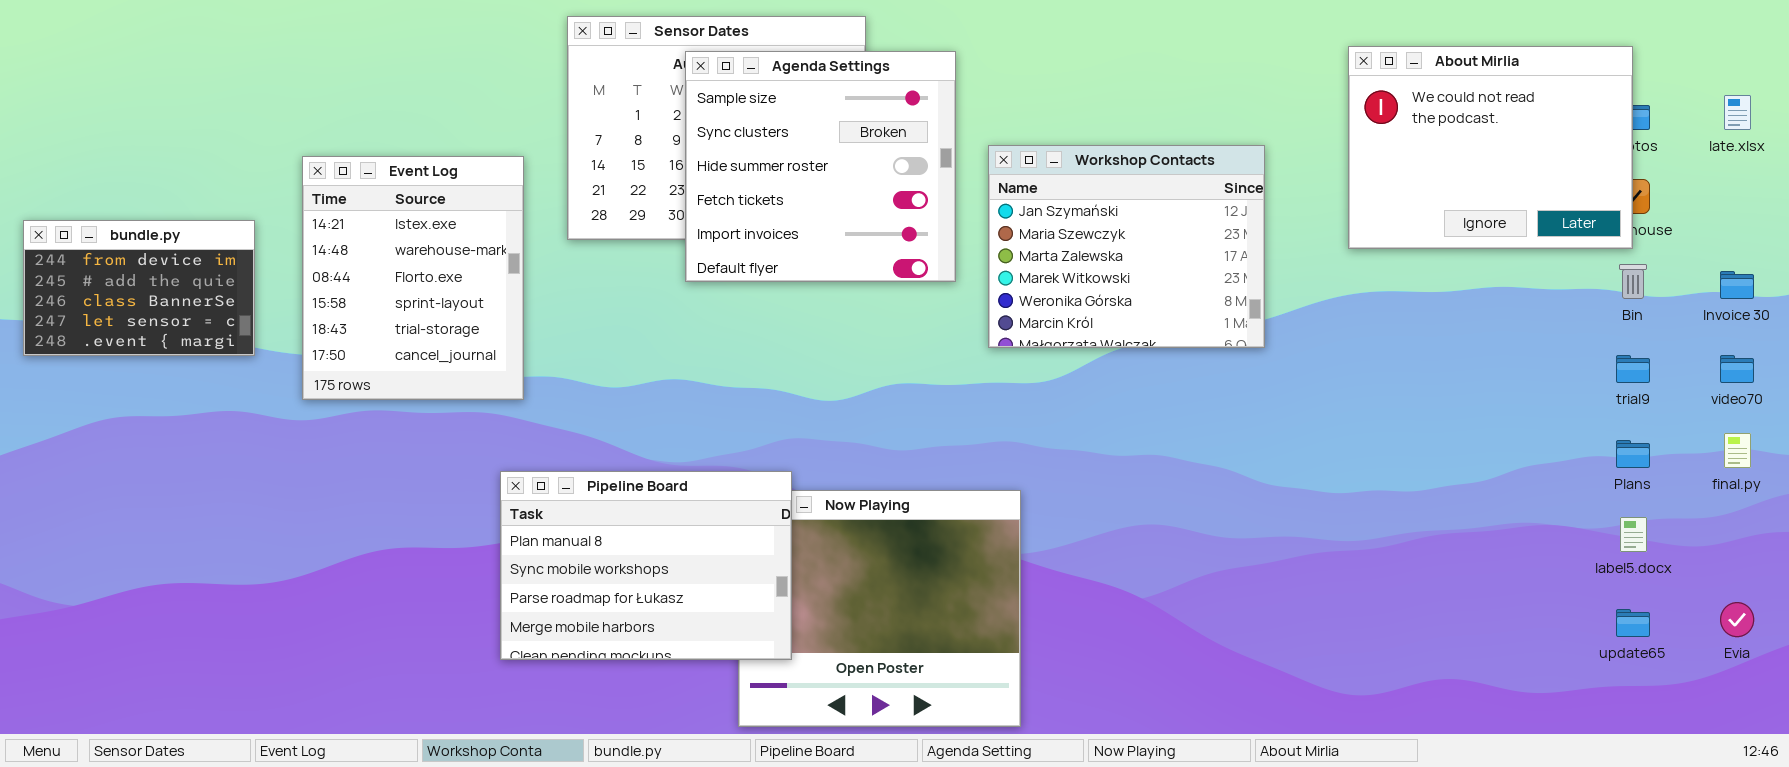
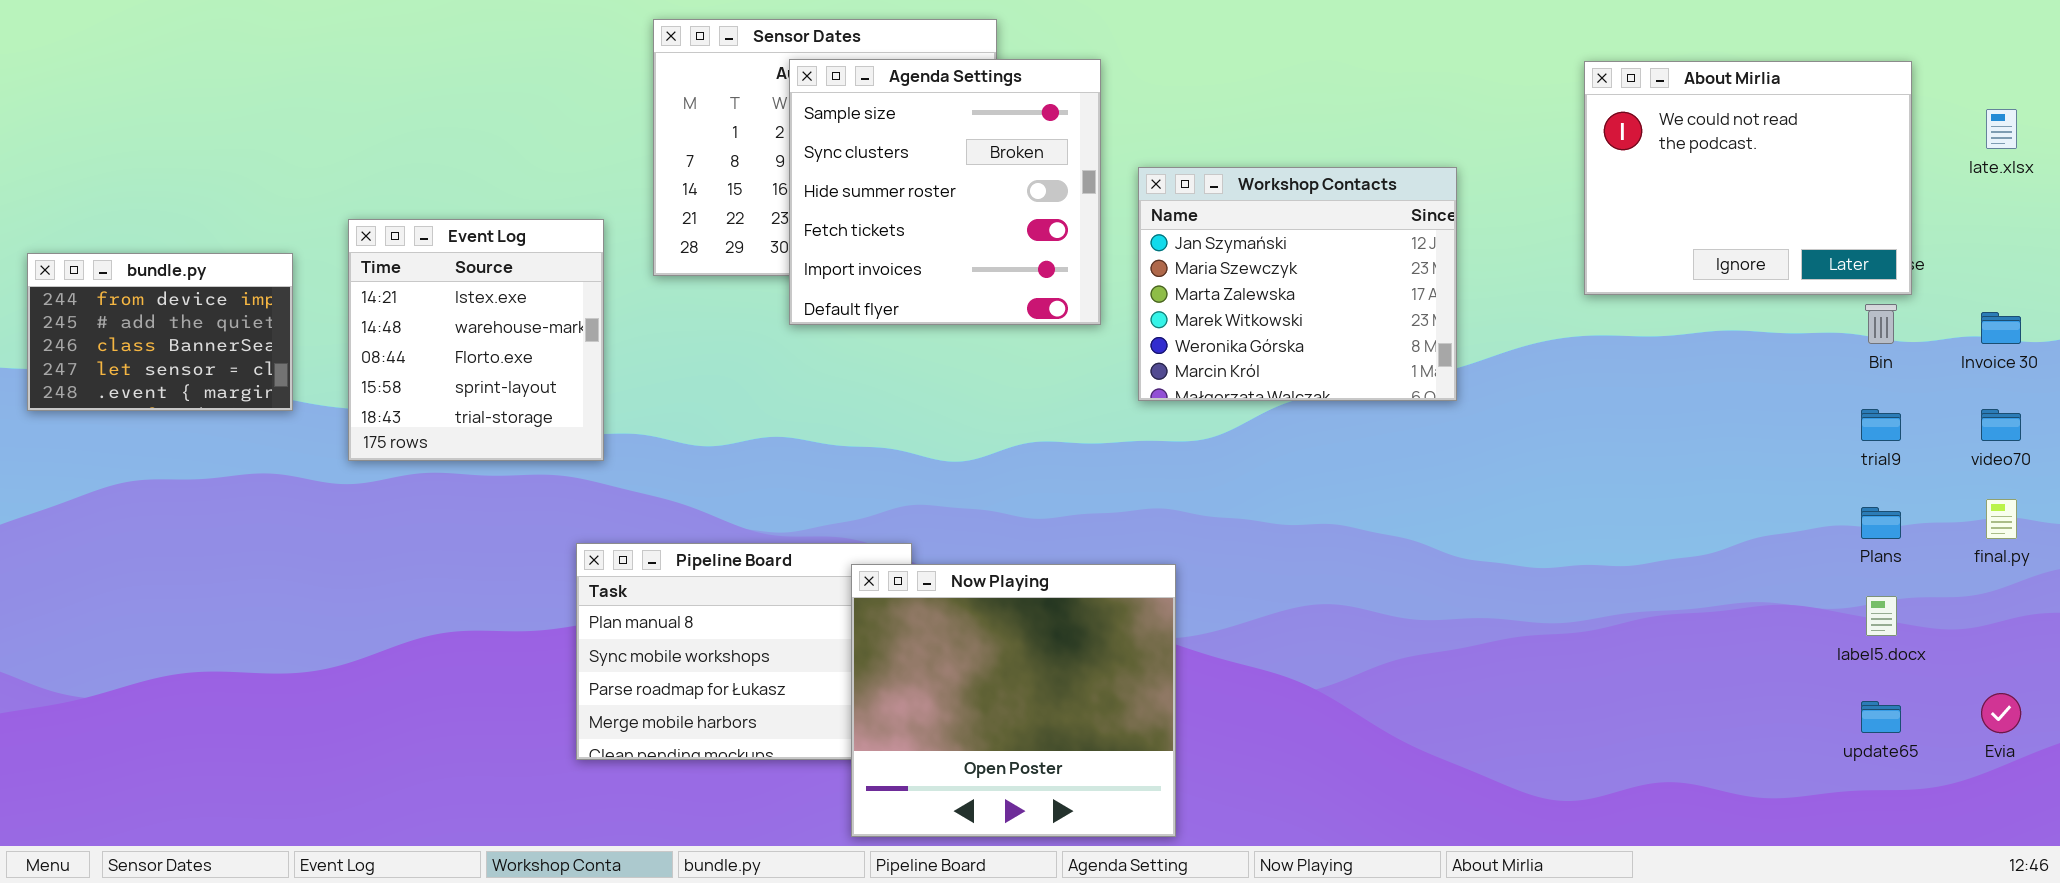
About Mirlia: [1348,46,1633,249] -> [1584,61,1912,295], moved
Event Log: [302,156,524,400] -> [348,219,604,461], resized
Now Playing: [738,490,1021,727] -> [851,564,1176,837], raised

